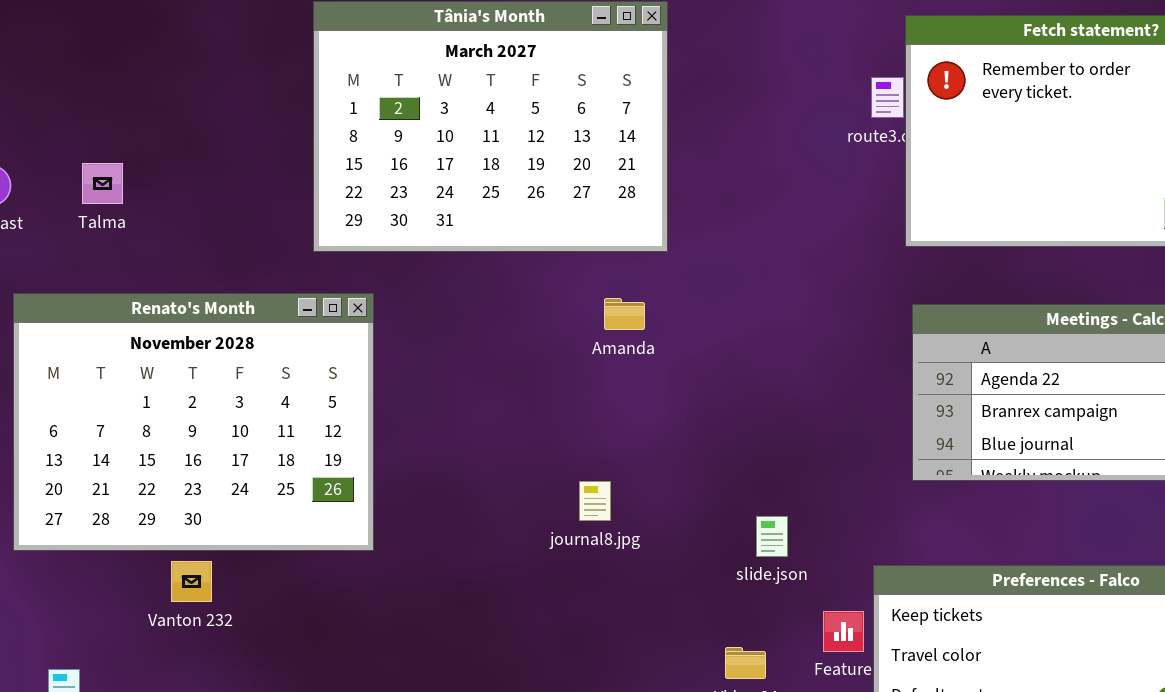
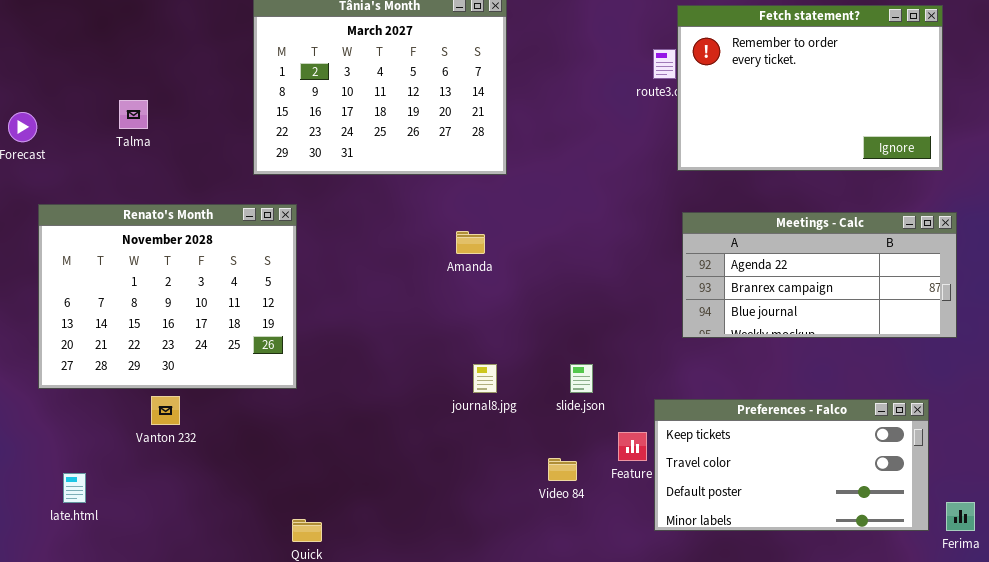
Talma: [82,163,123,204] -> [119,100,148,129], moved
Amanda: [604,298,645,330] -> [456,231,485,254], moved
journal8.jpg: [579,481,611,521] -> [473,364,497,393], moved

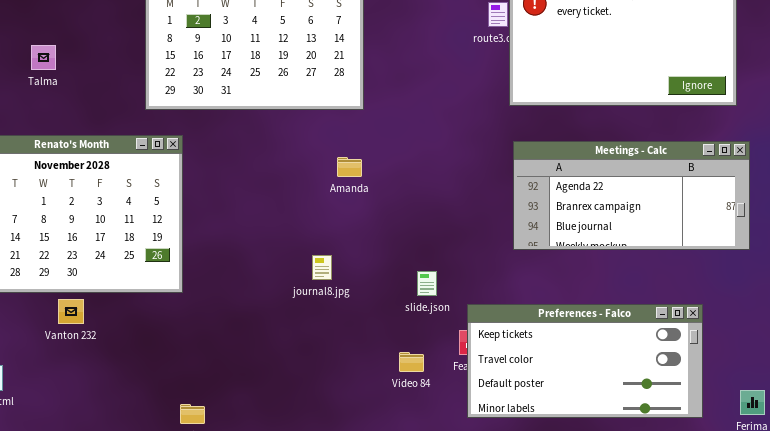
Amanda: [456,231,485,254] -> [337,157,362,177], moved
journal8.jpg: [473,364,497,393] -> [312,255,332,280], moved
Preferences - Falco: [654,399,929,531] -> [467,304,703,418], moved

